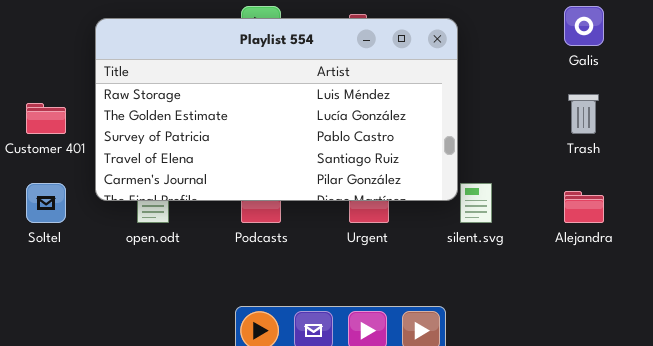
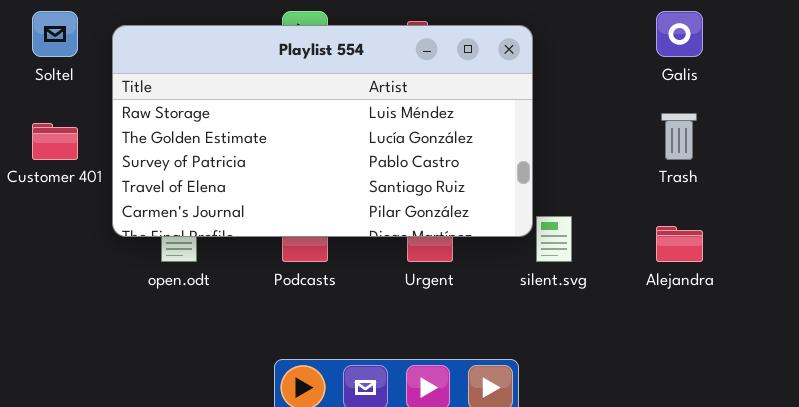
Soltel: [26,183,66,223] -> [32,11,78,57], moved

